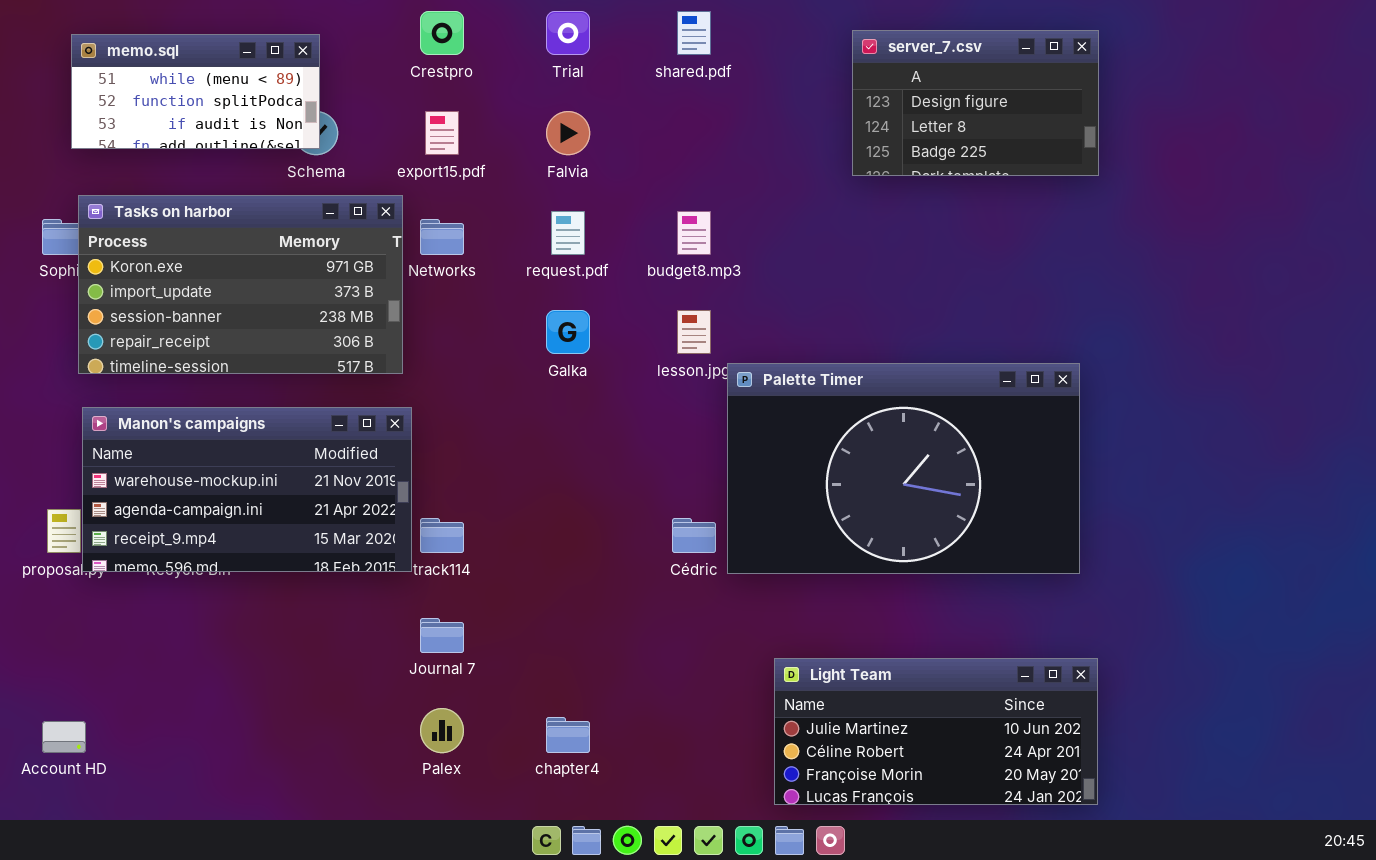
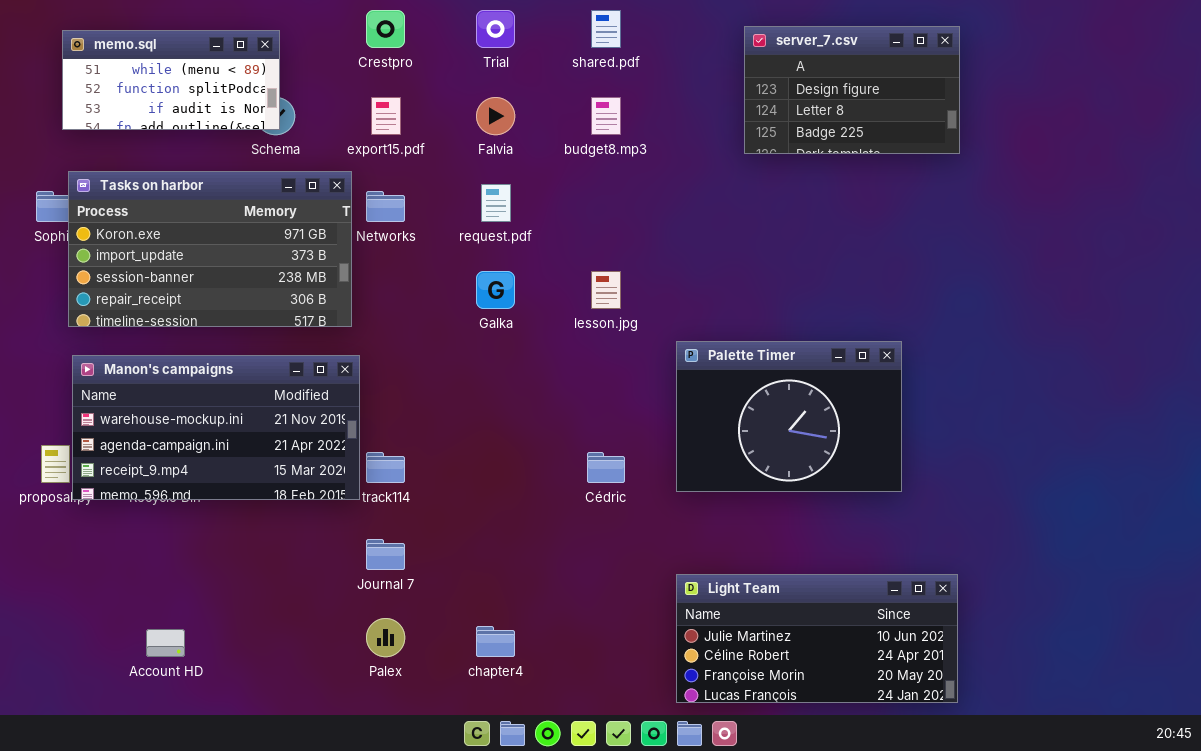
budget8.mp3: [677,211,711,255] -> [591,97,621,135], moved
Palette Timer: [727,363,1080,574] -> [676,341,902,492], moved, resized
Account HD: [42,721,86,753] -> [146,629,185,657], moved

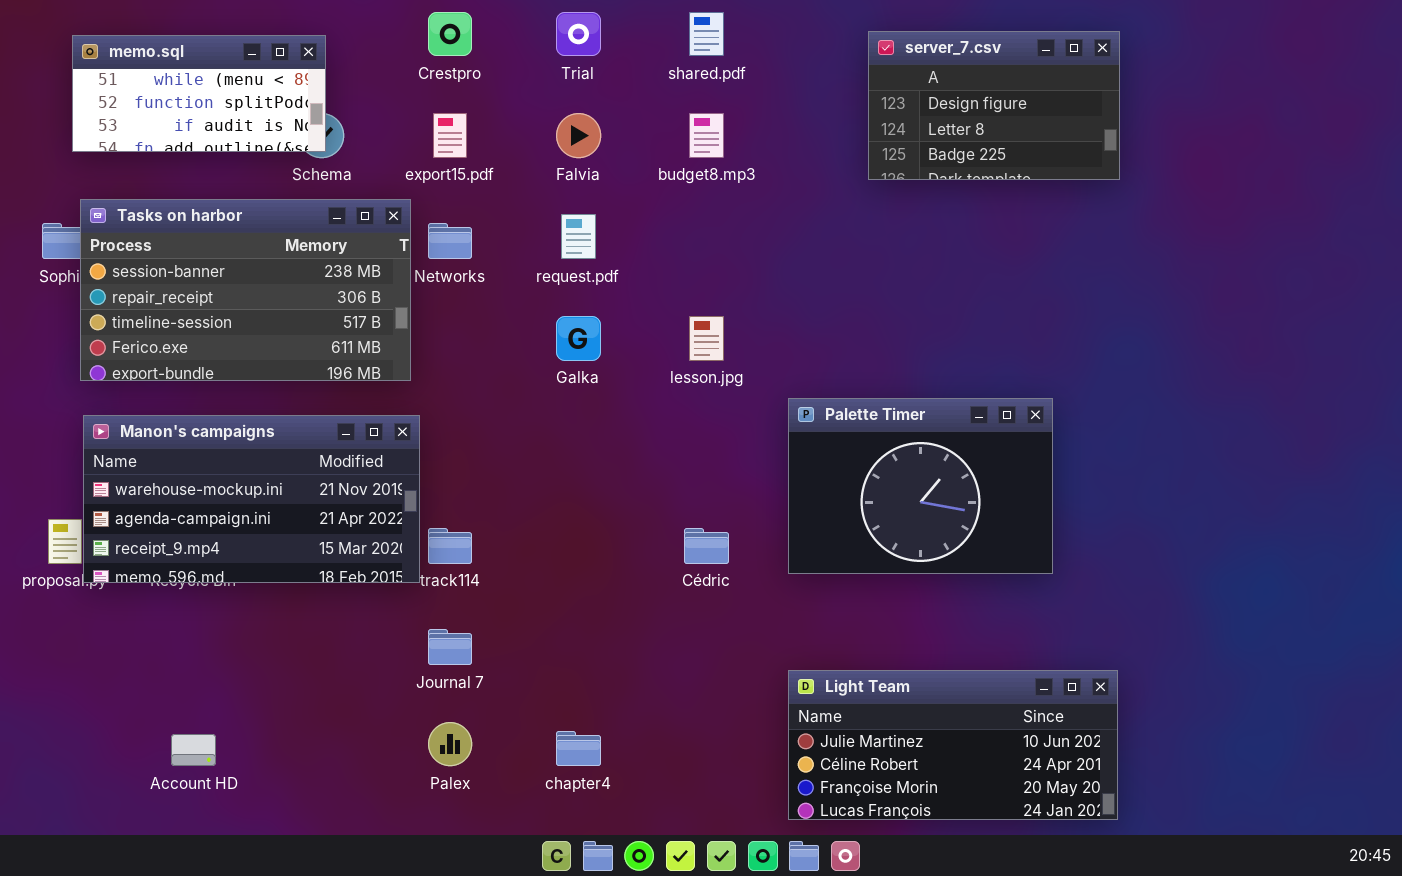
Tasks on harbor: [68,171,352,327] -> [80,199,411,381], scrolled down 2 rows

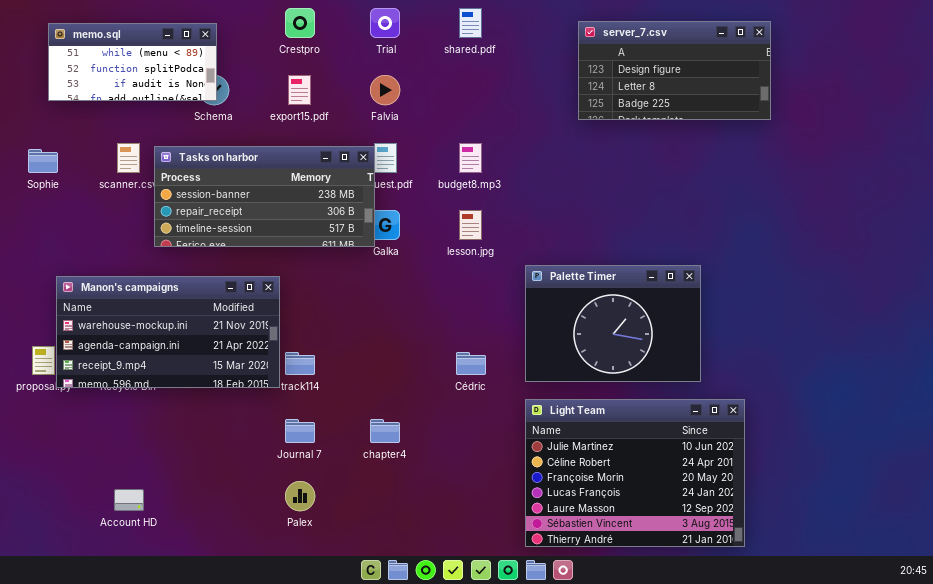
server_7.csv: [868,31,1120,180] -> [578,21,771,120], resized
budget8.mp3: [689,113,724,158] -> [459,143,482,173], moved
Tasks on harbor: [80,199,411,381] -> [154,146,375,247], moved, resized
Light Team: [788,670,1118,820] -> [525,399,745,547], resized
chapter4: [556,731,601,766] -> [370,419,400,443], moved

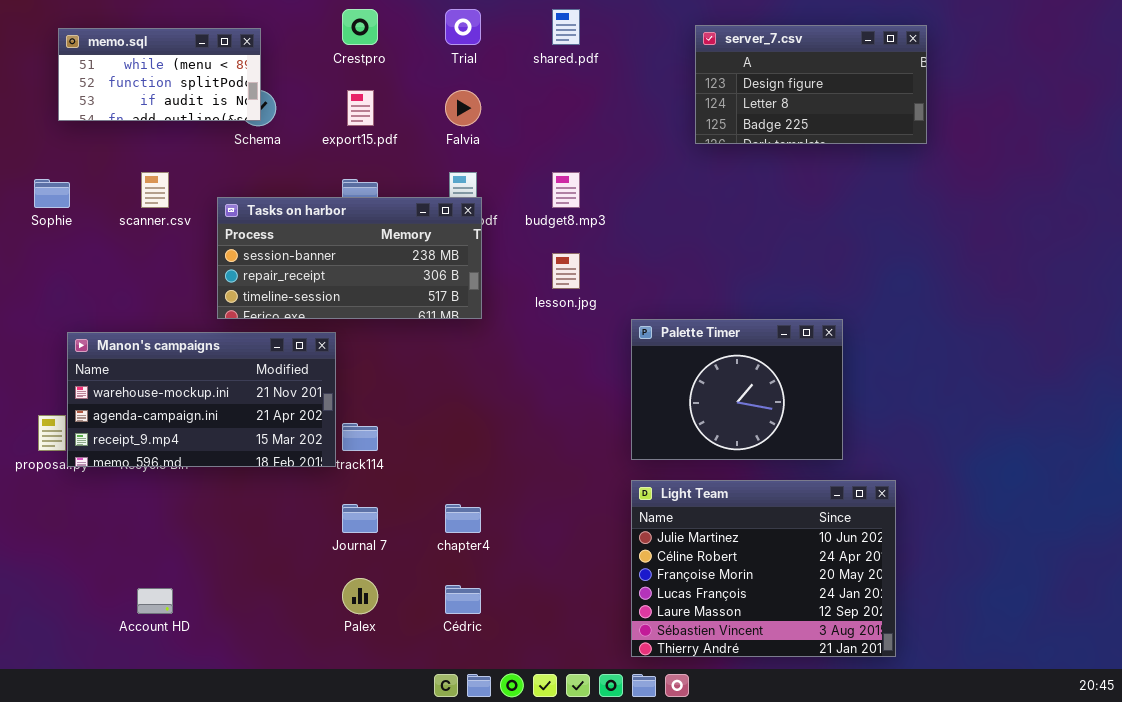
Tasks on harbor: [154,146,375,247] -> [217,197,482,319], moved
Cédric: [456,352,486,375] -> [445,585,481,614], moved

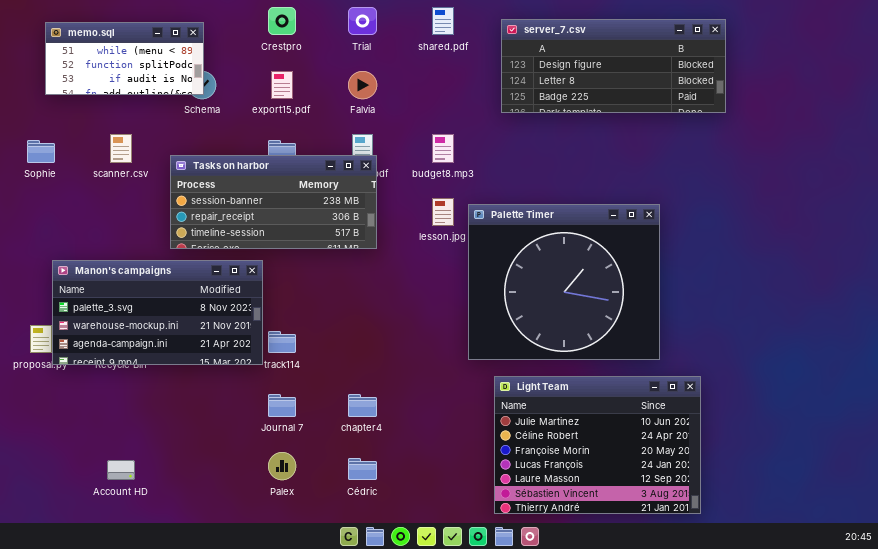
server_7.csv: [695,25,927,144] -> [501,19,726,113], resized
Palette Timer: [631,319,843,460] -> [468,204,660,360], resized
Manon's campaigns: [67,332,336,467] -> [52,260,263,365], scrolled up 1 row

